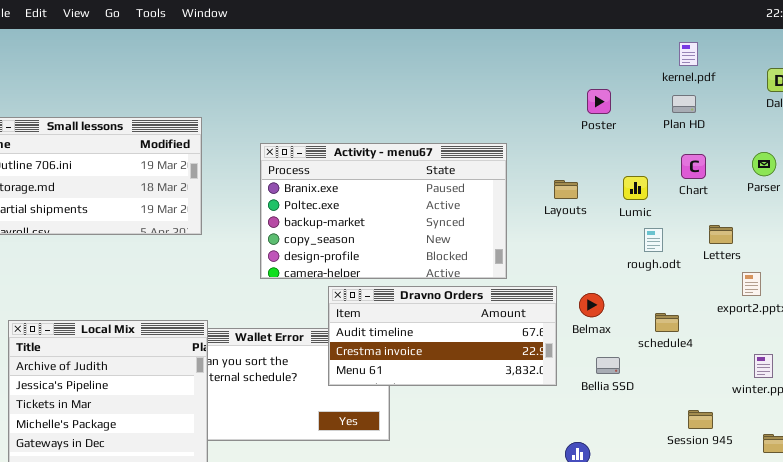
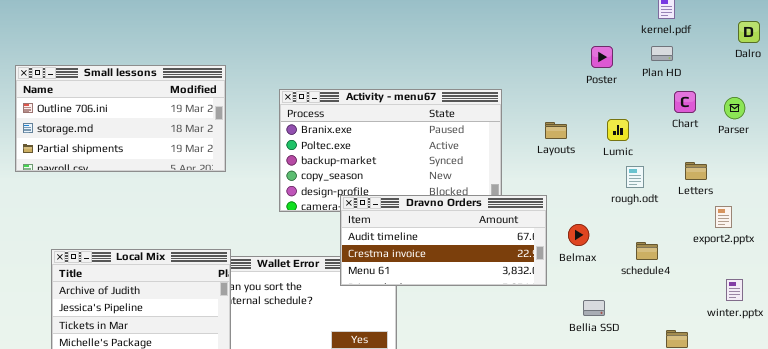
Poster: [587,89,611,114] -> [591,46,613,68], moved
Chart: [681,154,706,179] -> [674,91,696,113], moved
Dravno Orders: [328,286,557,386] -> [340,195,547,286], moved
Bellia SSD: [596,357,620,374] -> [583,300,605,316], moved

